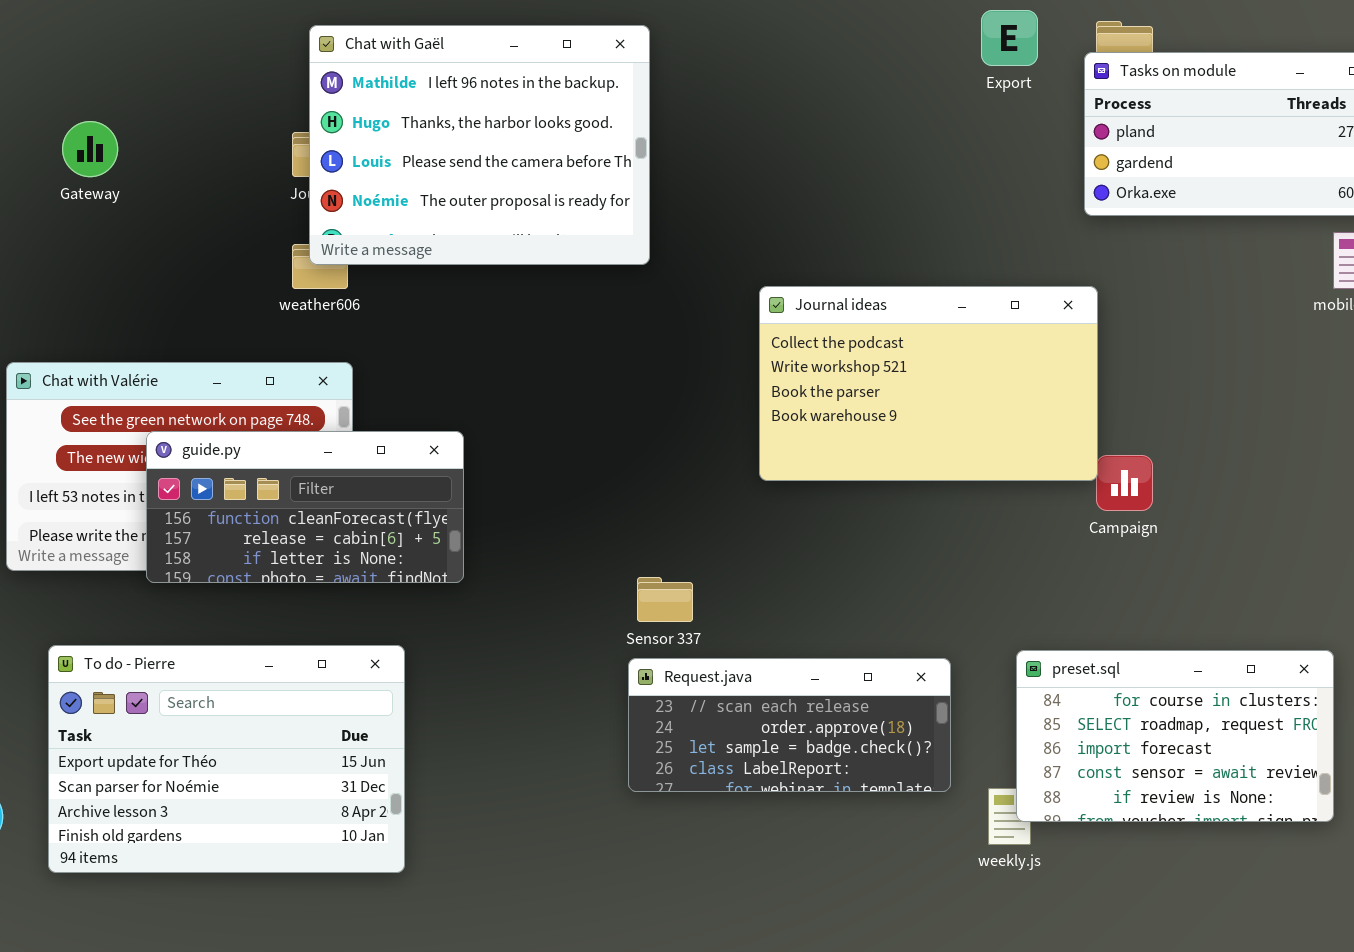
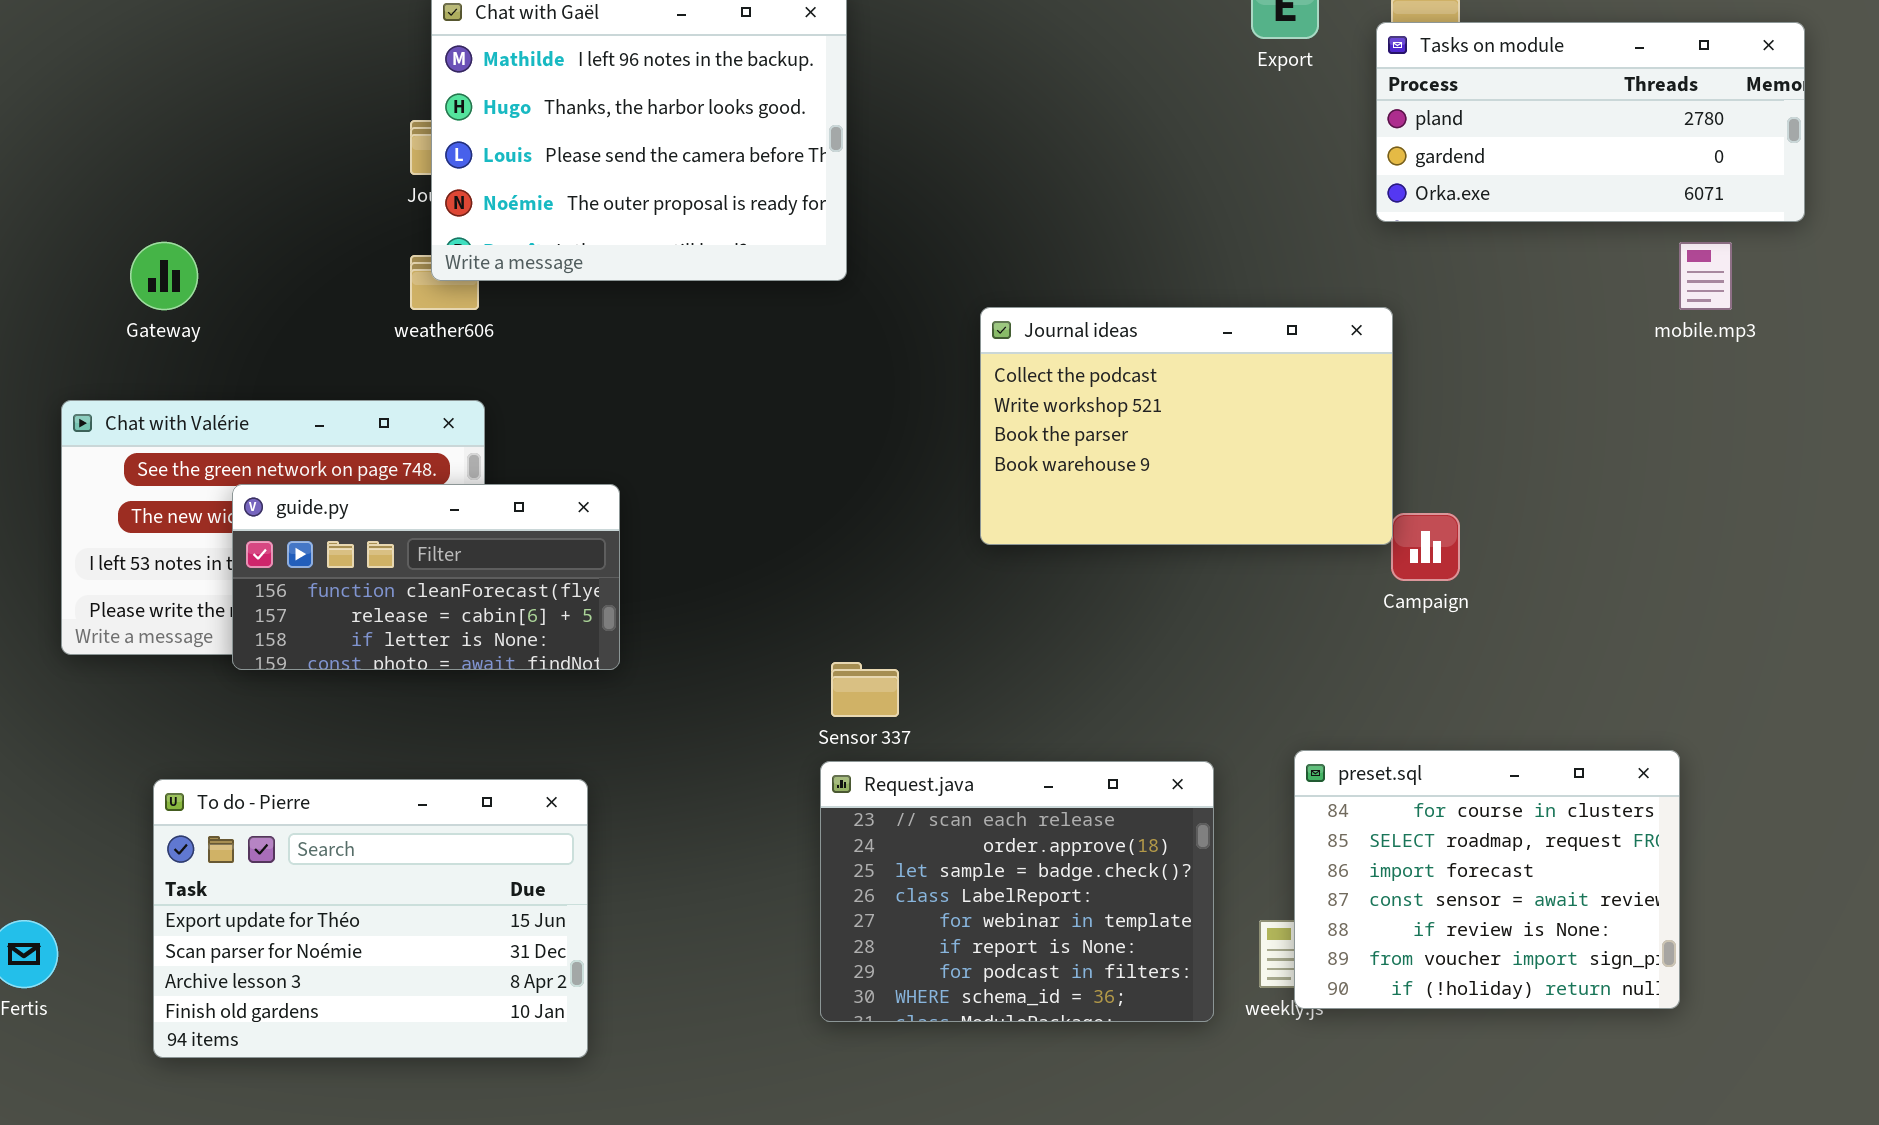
Gateway: [62,121,118,177] -> [130,242,198,310], moved
To do - Pierre: [48,645,405,873] -> [153,779,588,1058], moved
preset.sql: [1016,650,1334,822] -> [1294,750,1680,1009], resized
Request.java: [628,658,951,792] -> [820,761,1214,1022], resized

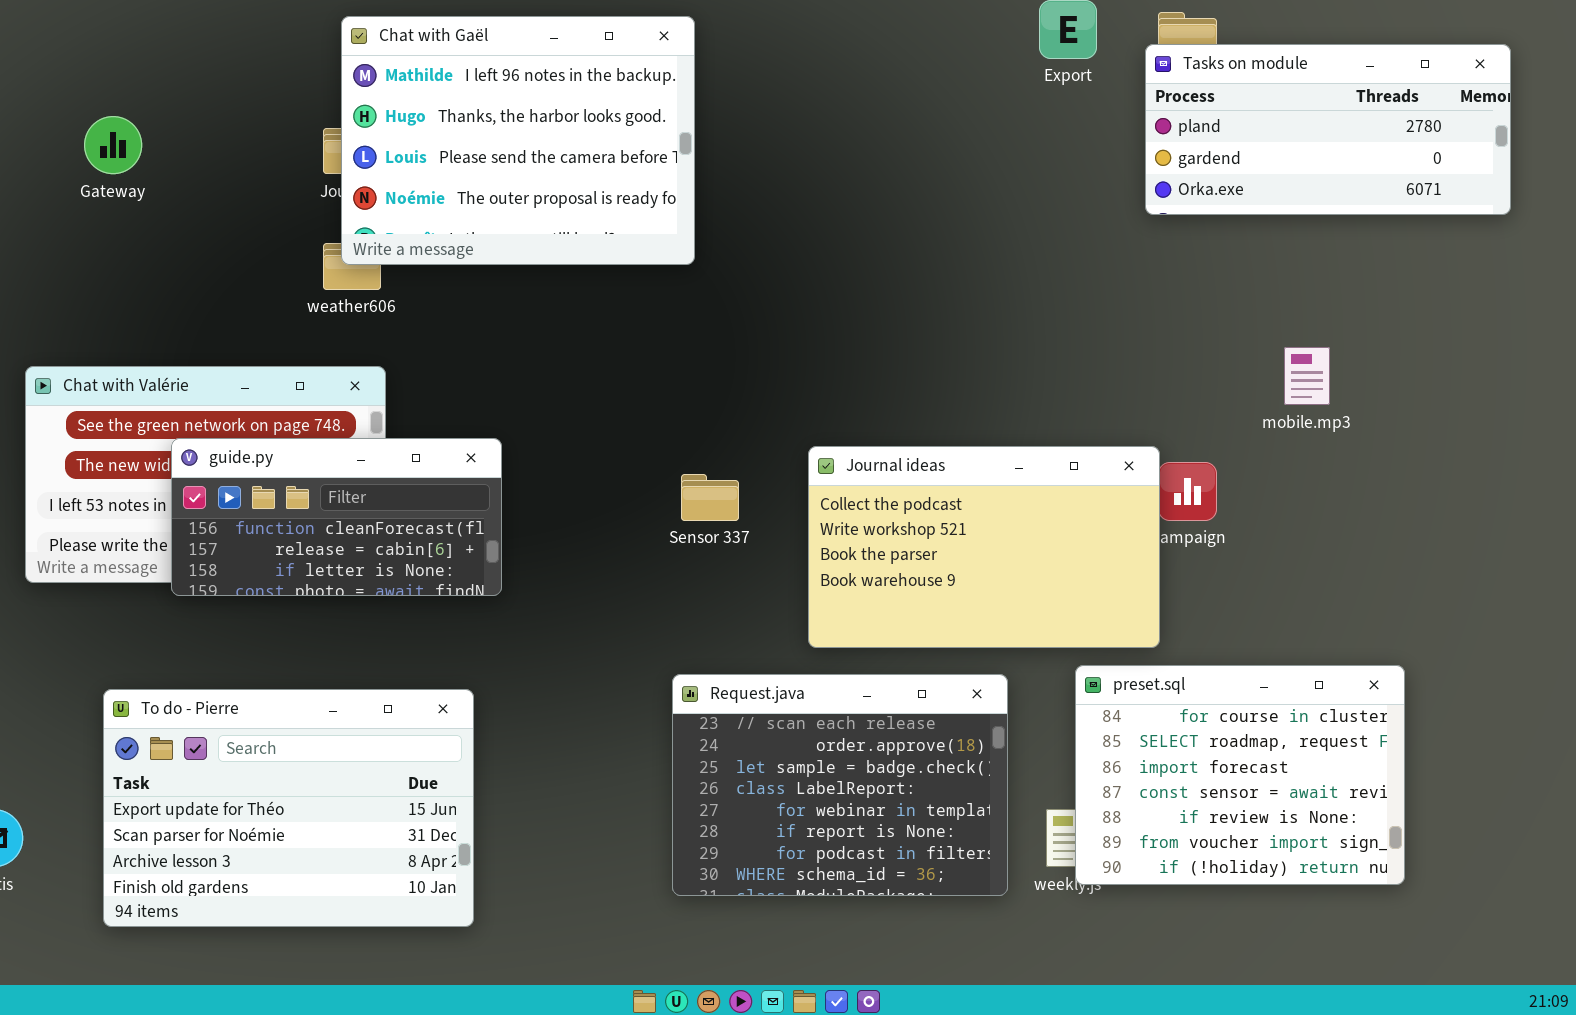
Gateway: [130,242,198,310] -> [84,116,142,174], moved
mobile.mp3: [1679,242,1732,310] -> [1284,347,1330,405], moved
Journal ideas: [980,307,1393,545] -> [808,446,1160,648], moved
Sensor 337: [831,662,899,717] -> [681,474,739,521], moved

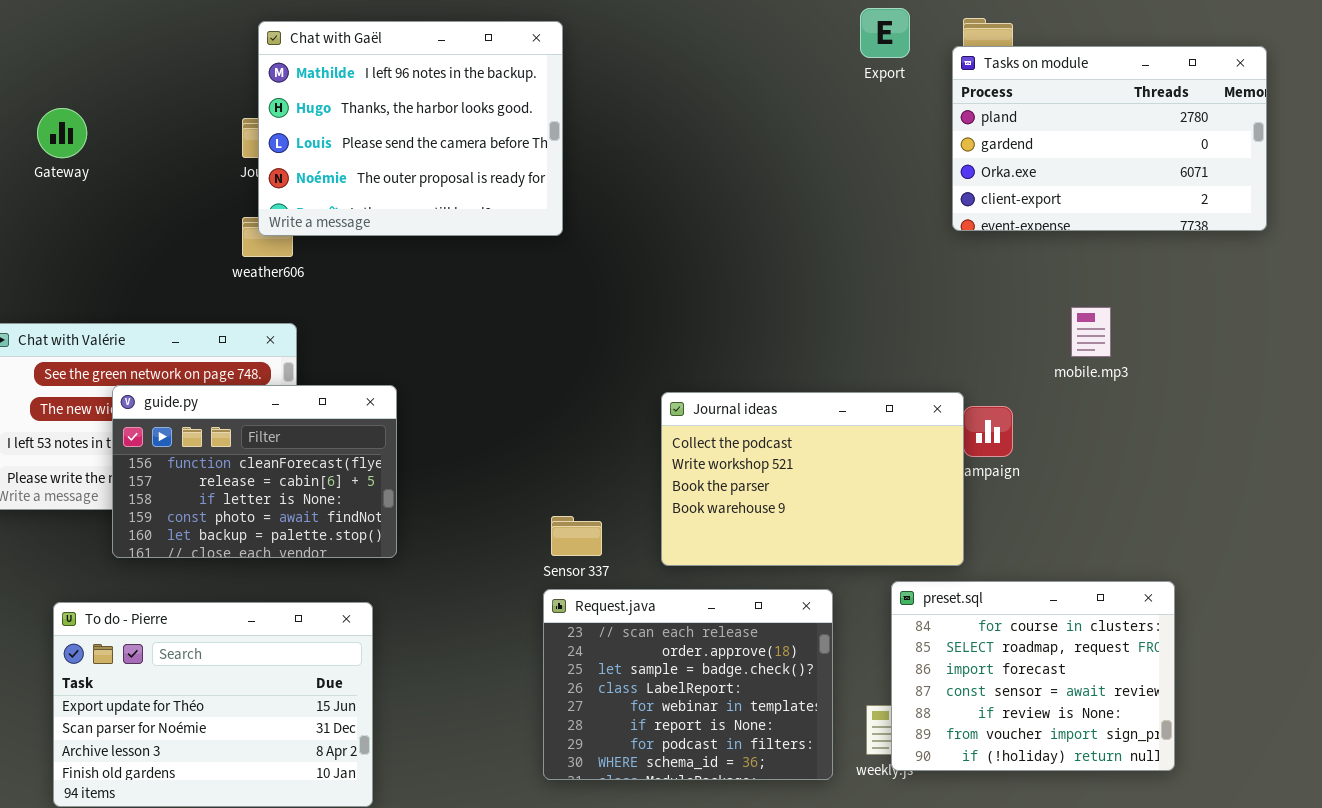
Tasks on module: [1145,44,1511,215] -> [952,46,1267,231], resized
guide.py: [171,438,502,596] -> [112,385,397,558], resized
Sensor 337: [681,474,739,521] -> [551,516,602,556], moved

